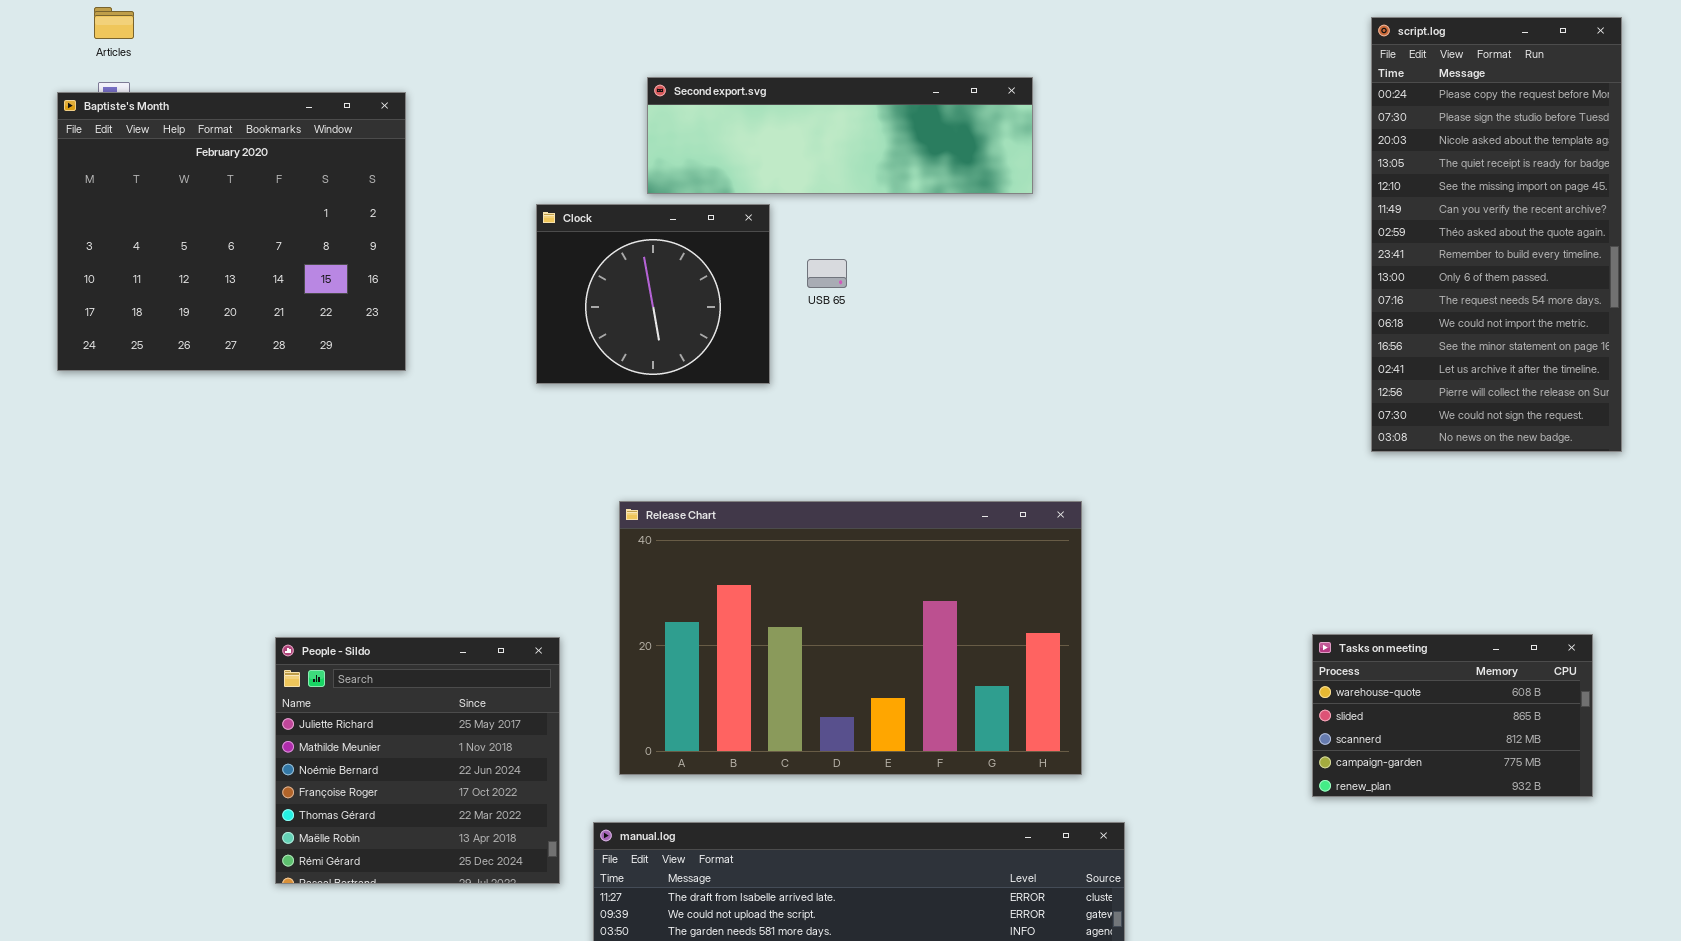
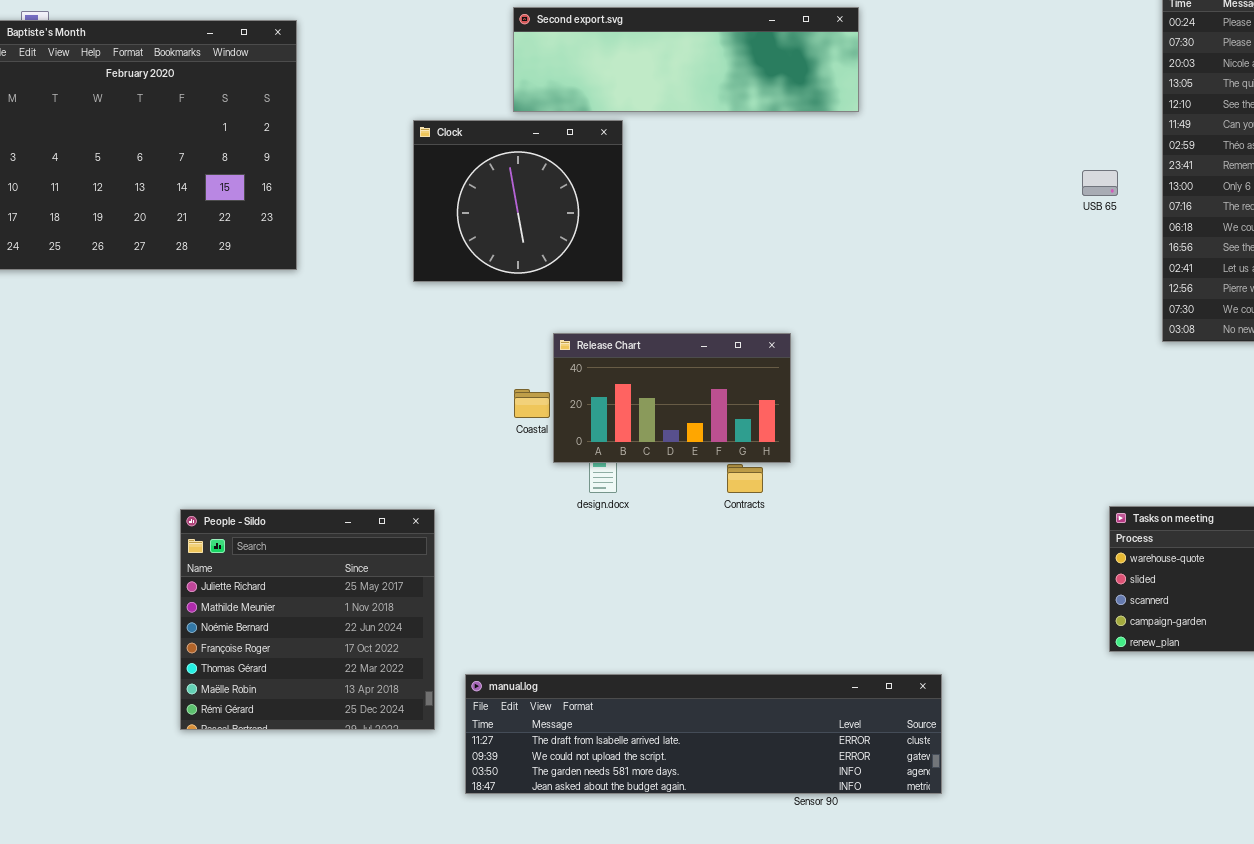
USB 65: [807,259,847,288] -> [1082,170,1118,196], moved
Release Chart: [619,501,1082,775] -> [553,333,791,463], moved, resized

